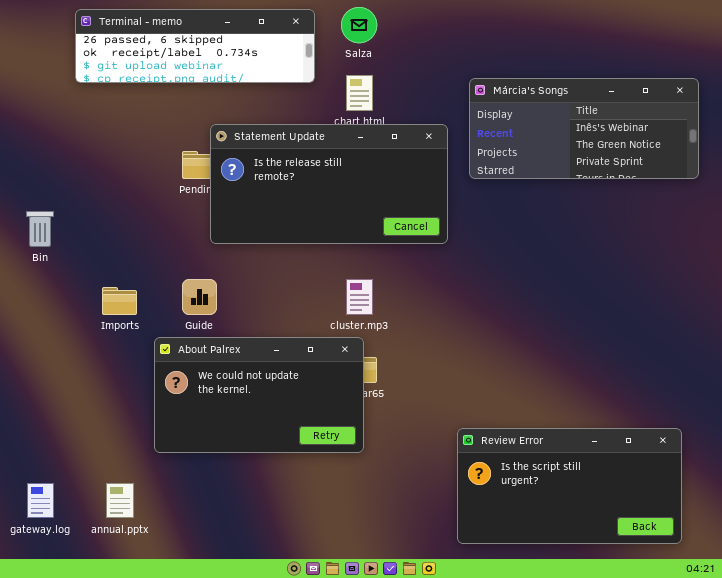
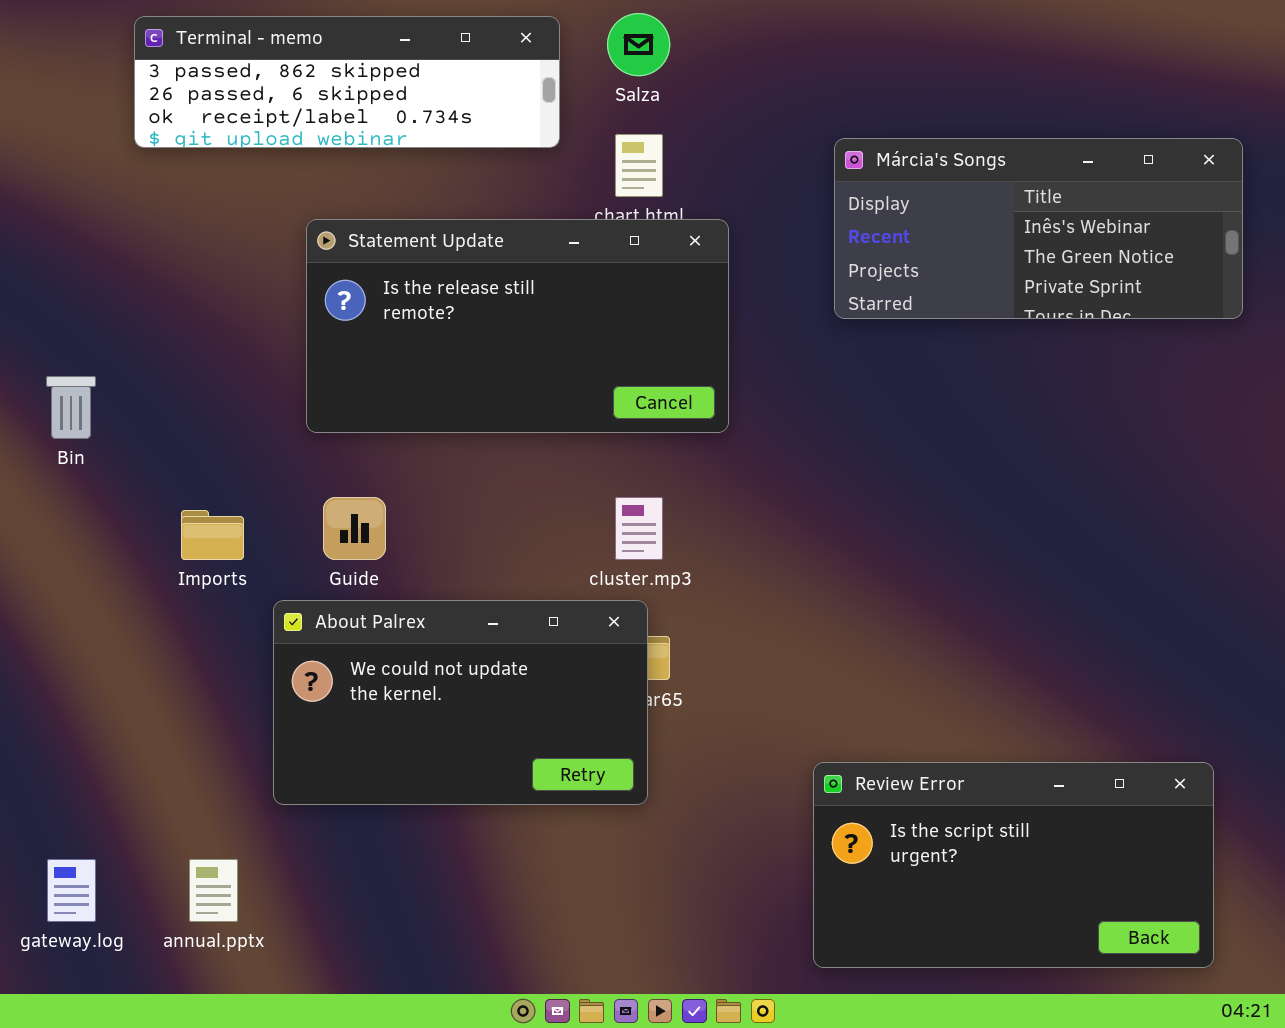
Terminal - memo: [75,9,315,83] -> [134,16,560,148], scrolled up 1 row
Statement Update: [210,124,448,244] -> [306,219,729,433], moved

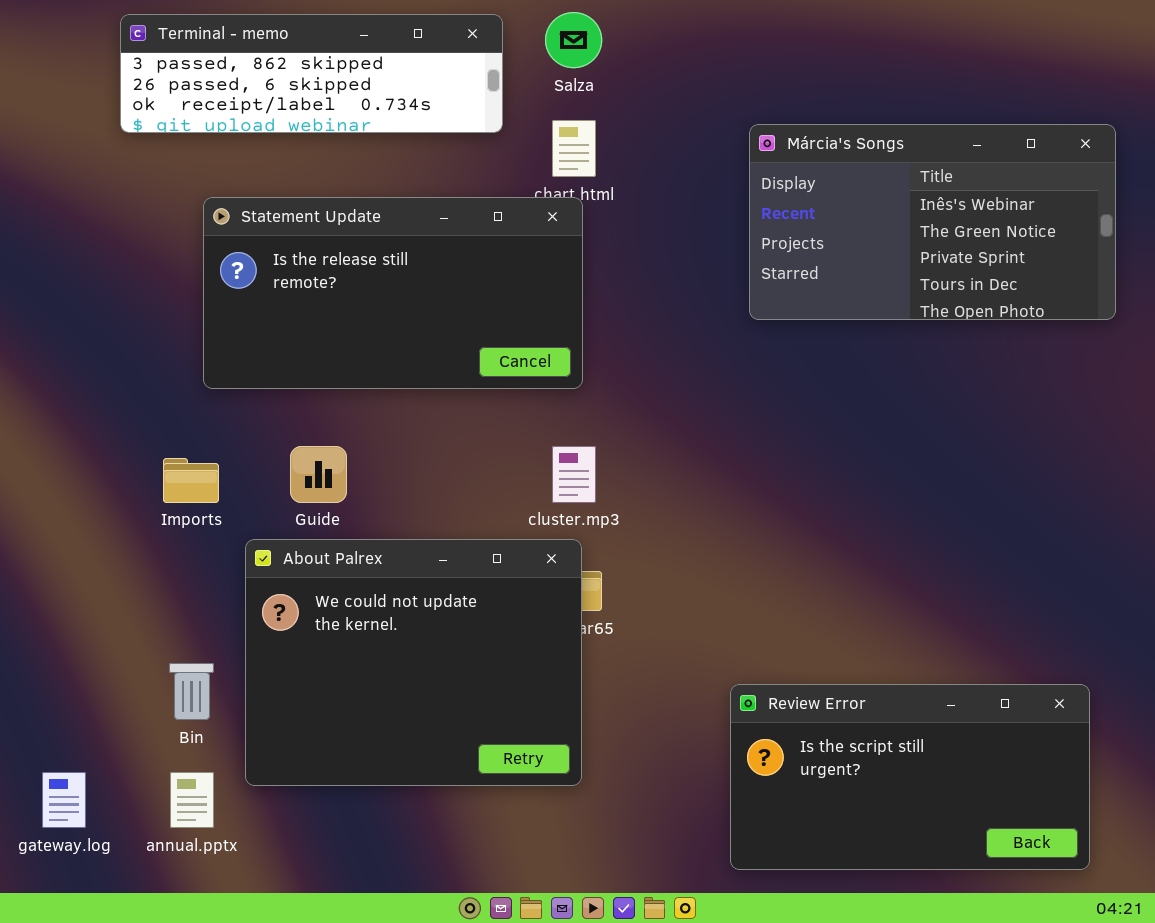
Márcia's Songs: [834,138,1243,319] -> [749,124,1116,320], resized
Statement Update: [306,219,729,433] -> [203,197,583,389], moved
Bin: [46,376,96,439] -> [169,663,214,720], moved
About Palrex: [273,600,648,805] -> [245,539,582,786], resized

